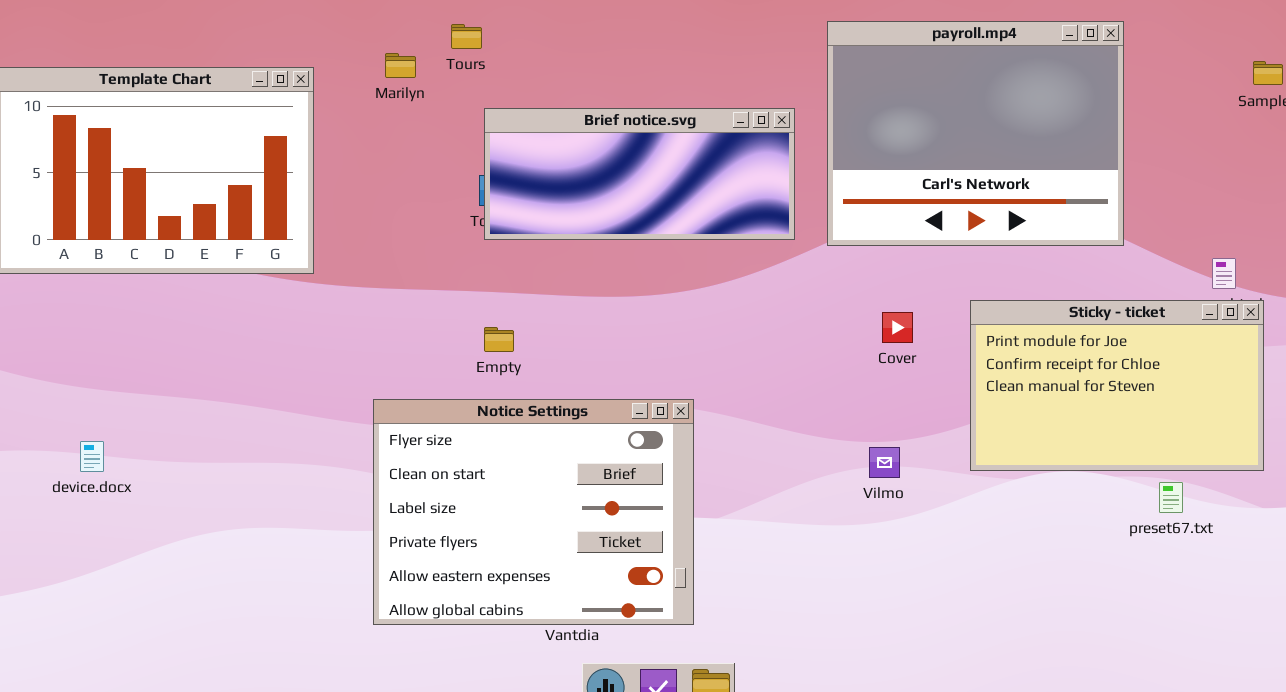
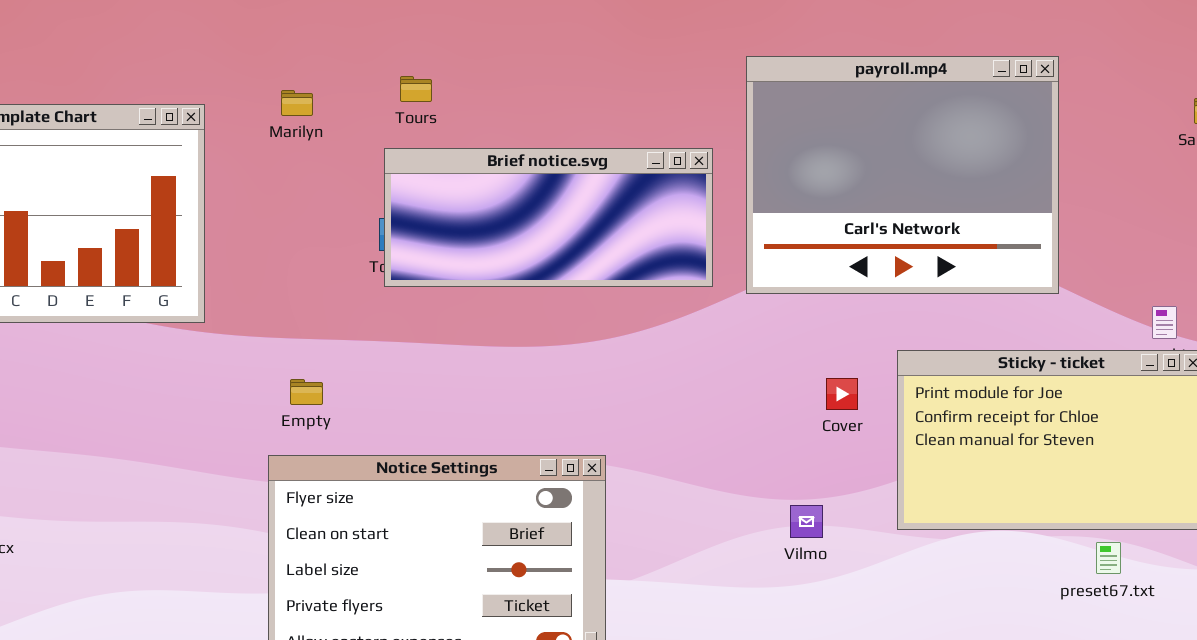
Tours: [451,24,482,49] -> [400,76,432,102], moved
Cover: [882,312,913,343] -> [826,378,858,410], moved
Empty: [484,327,514,352] -> [290,379,323,405], moved

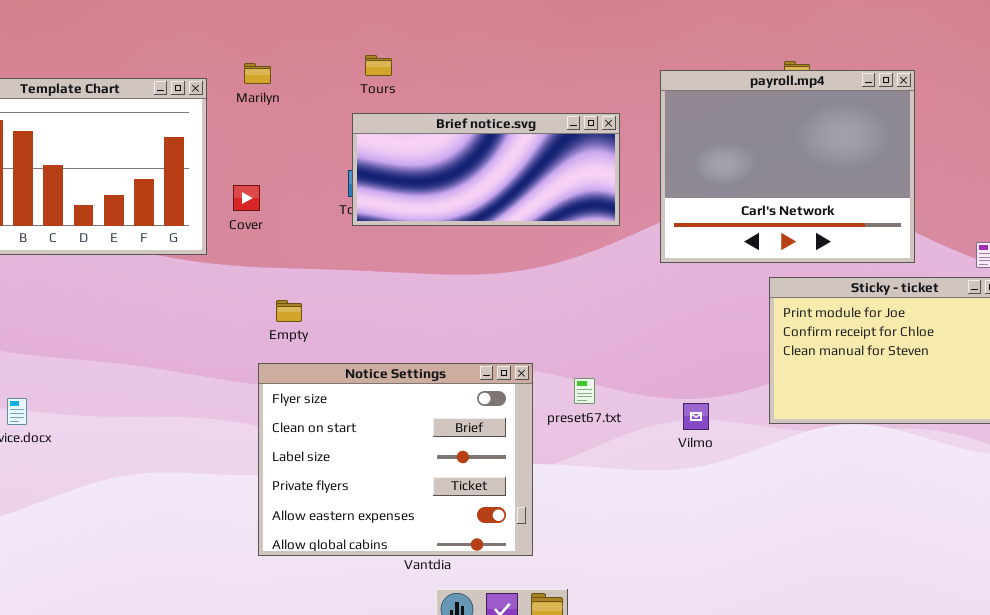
payroll.mp4: [746,56,1059,294] -> [660,70,915,263], moved
Marilyn: [281,90,313,116] -> [244,63,271,84], moved
Cover: [826,378,858,410] -> [233,185,260,211], moved
preset67.txt: [1096,542,1121,574] -> [574,378,595,404], moved

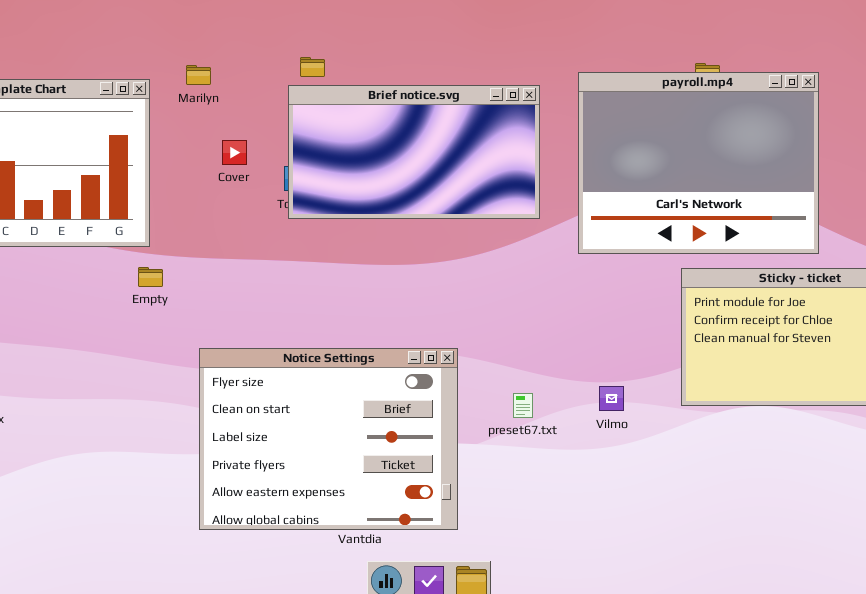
Brief notice.svg: [352,113,620,226] -> [288,85,540,219], resized
Cover: [233,185,260,211] -> [222,140,247,165], moved
Empty: [276,300,302,322] -> [138,267,163,287], moved
preset67.txt: [574,378,595,404] -> [513,393,533,418], moved

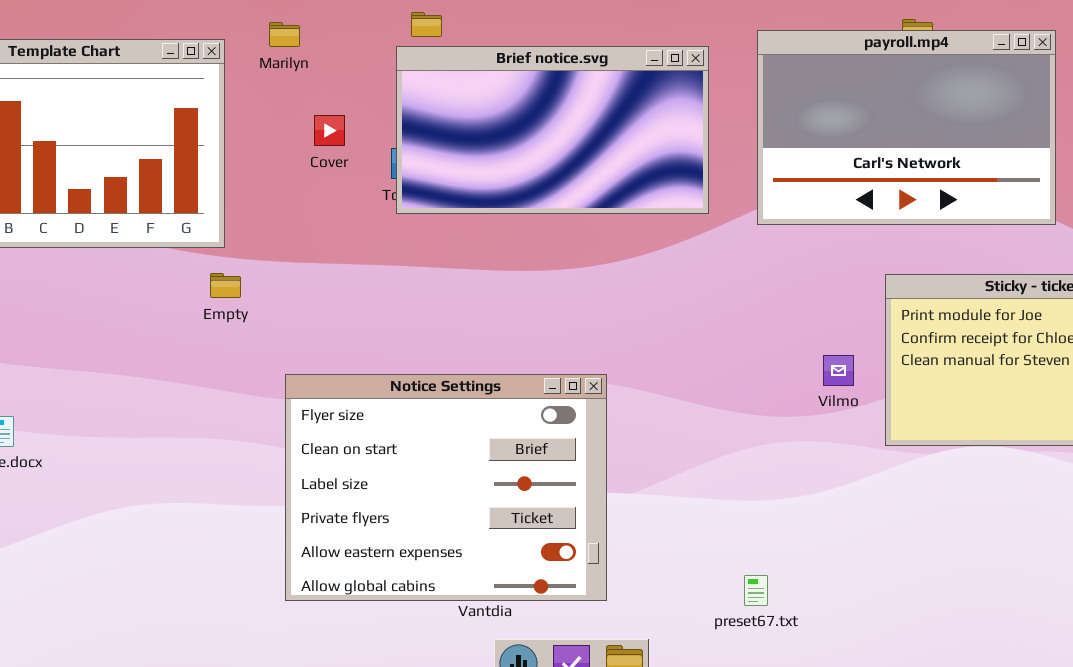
payroll.mp4: [578,72,819,254] -> [757,30,1056,225], resized
Vilmo: [599,386,624,411] -> [823,355,854,386], moved
preset67.txt: [513,393,533,418] -> [744,575,768,606], moved

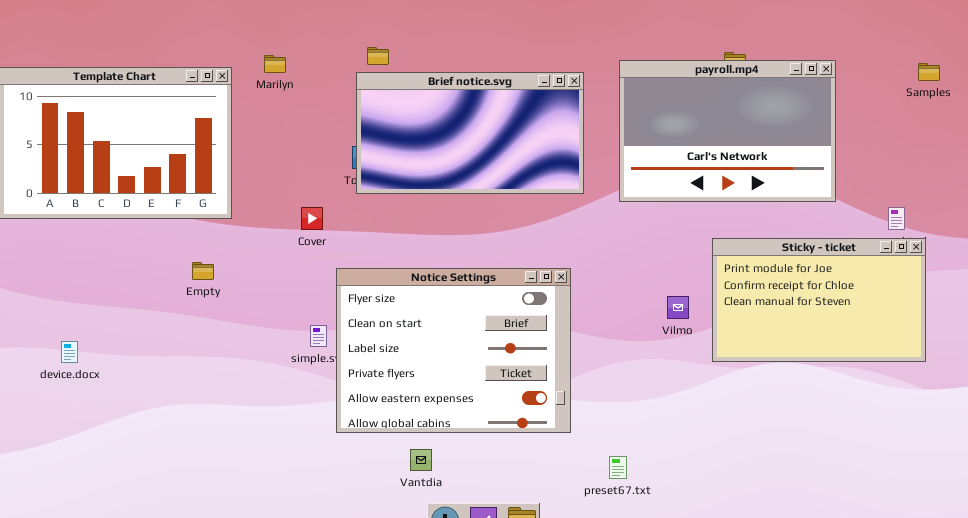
Cover: [314,115,345,146] -> [301,207,323,230], moved
Empty: [210,273,241,298] -> [192,262,214,280], moved
Notice Settings: [285,374,607,601] -> [336,268,571,433], moved

